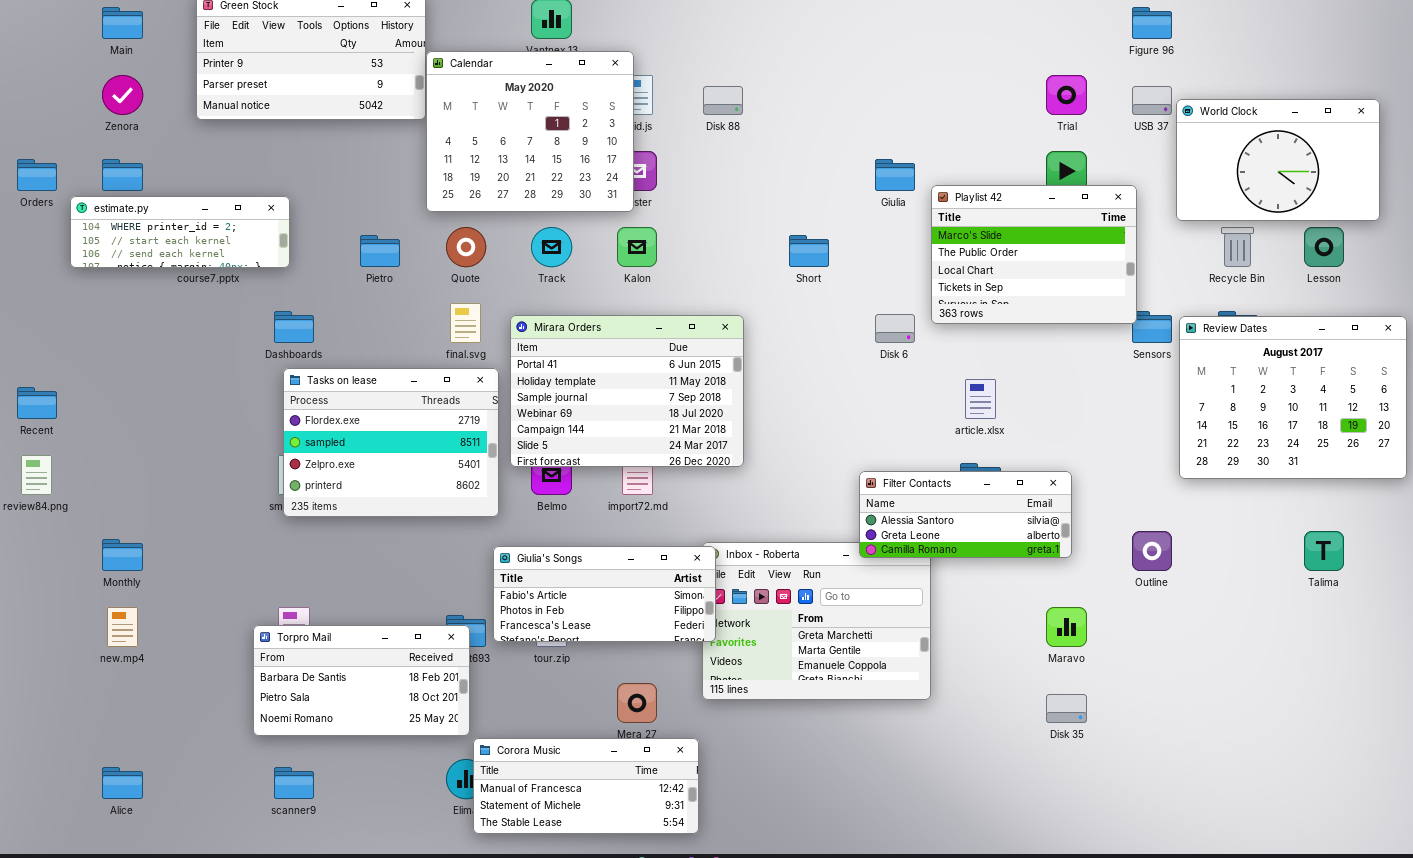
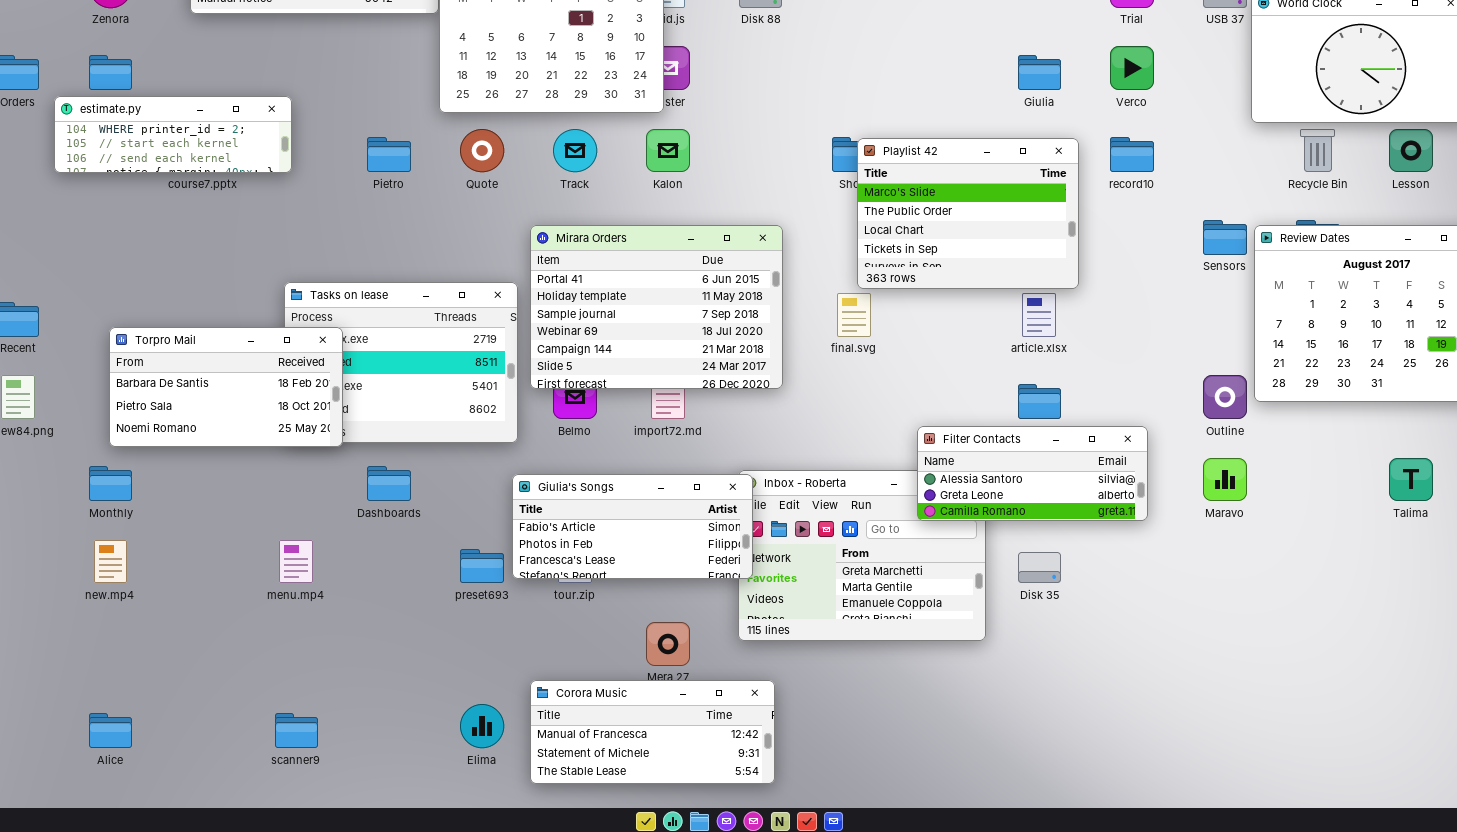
Giulia: [875,159,915,191] -> [1018,55,1061,90], moved
Playlist 42: [931,185,1137,324] -> [857,138,1079,289], moved
final.svg: [450,303,481,343] -> [837,293,871,337], moved
Dashboards: [274,311,314,343] -> [367,466,411,501], moved
Filter Contacts: [859,471,1072,558] -> [917,426,1148,521], moved
Outline: [1132,531,1172,571] -> [1203,375,1247,419], moved
Maravo: [1046,607,1087,647] -> [1203,458,1247,501], moved
Torpro Mail: [253,625,470,736] -> [109,327,343,447], moved
Disk 35: [1046,694,1087,723] -> [1018,552,1061,583], moved
Corora Music: [473,738,699,834] -> [530,680,775,784], moved

